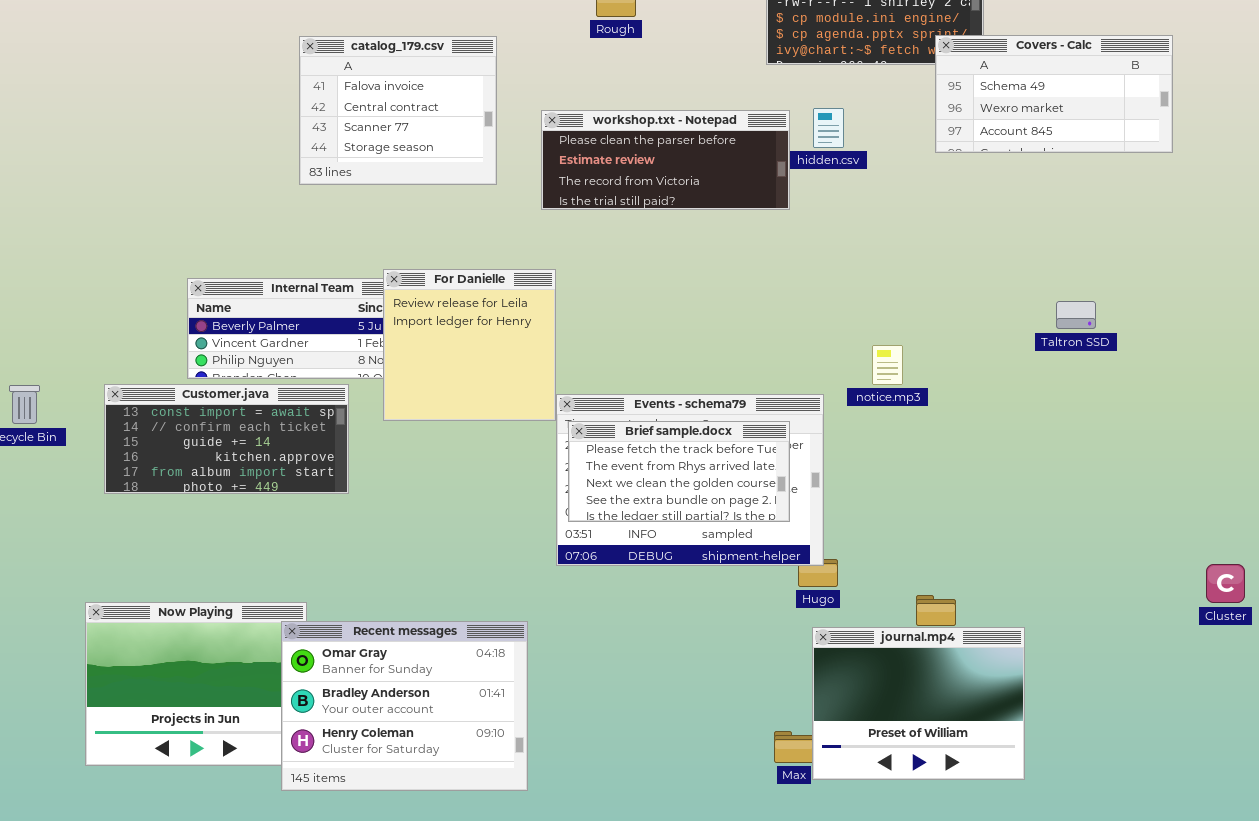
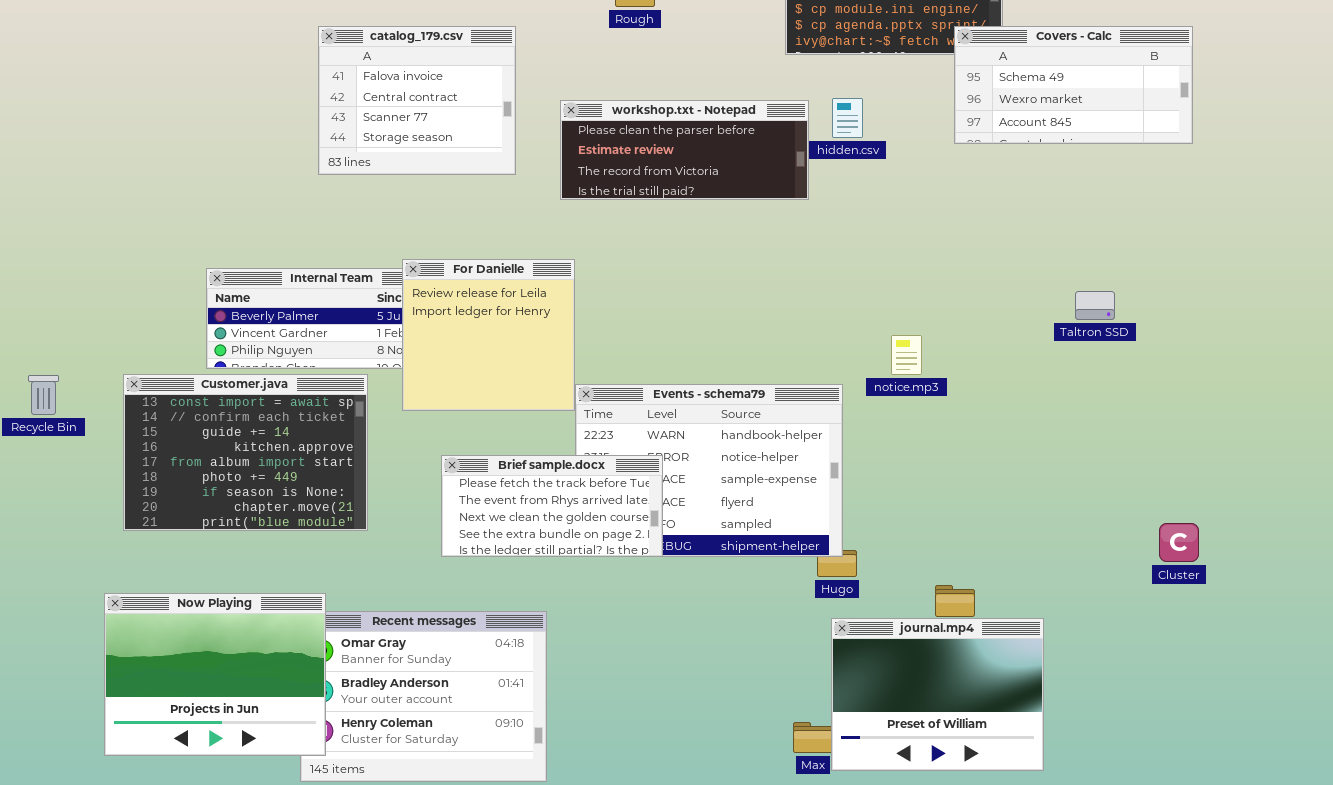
Customer.java: [104,384,349,494] -> [123,374,368,531], resized
Brief sample.docx: [568,421,790,522] -> [441,455,663,557], moved
Cluster: [1206,564,1245,603] -> [1159,523,1199,562], moved
Now Playing: [85,602,307,766] -> [104,593,326,756], raised

